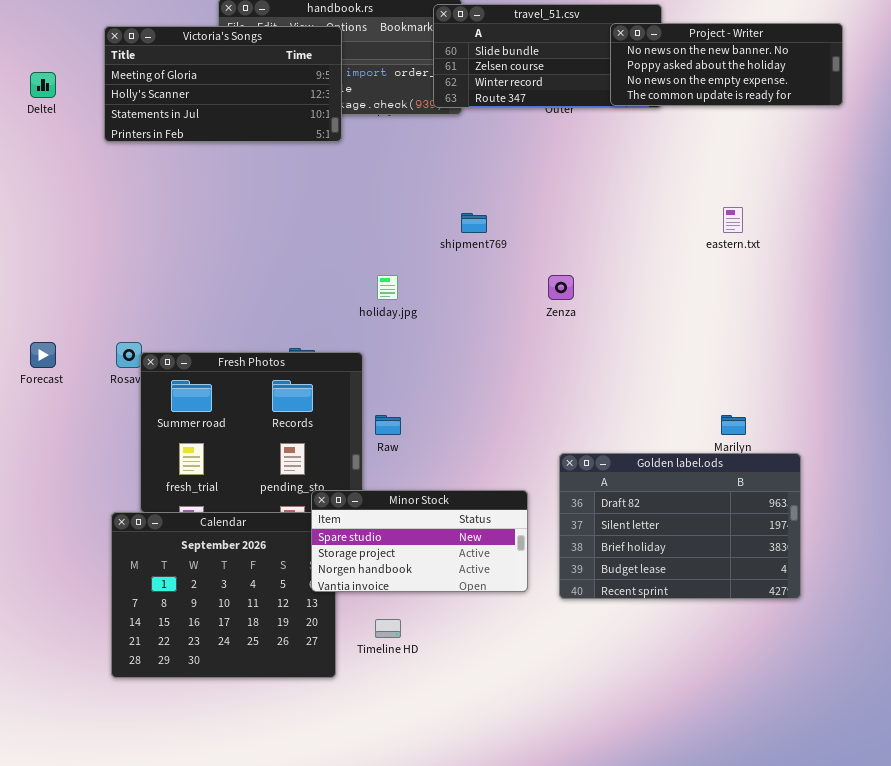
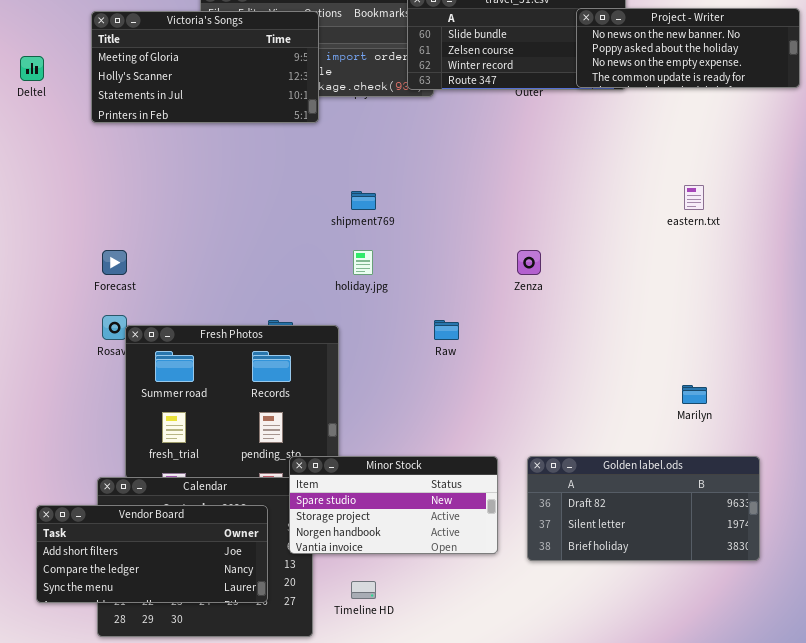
shipment769: [461,213,487,233] -> [351,191,376,210], moved
Forecast: [30,342,56,368] -> [102,250,127,275], moved
Raw: [375,415,401,435] -> [434,320,459,340], moved
Golden label.ods: [559,453,801,599] -> [527,456,760,561], resized
Vendor Board: none -> [36,505,268,603], opened

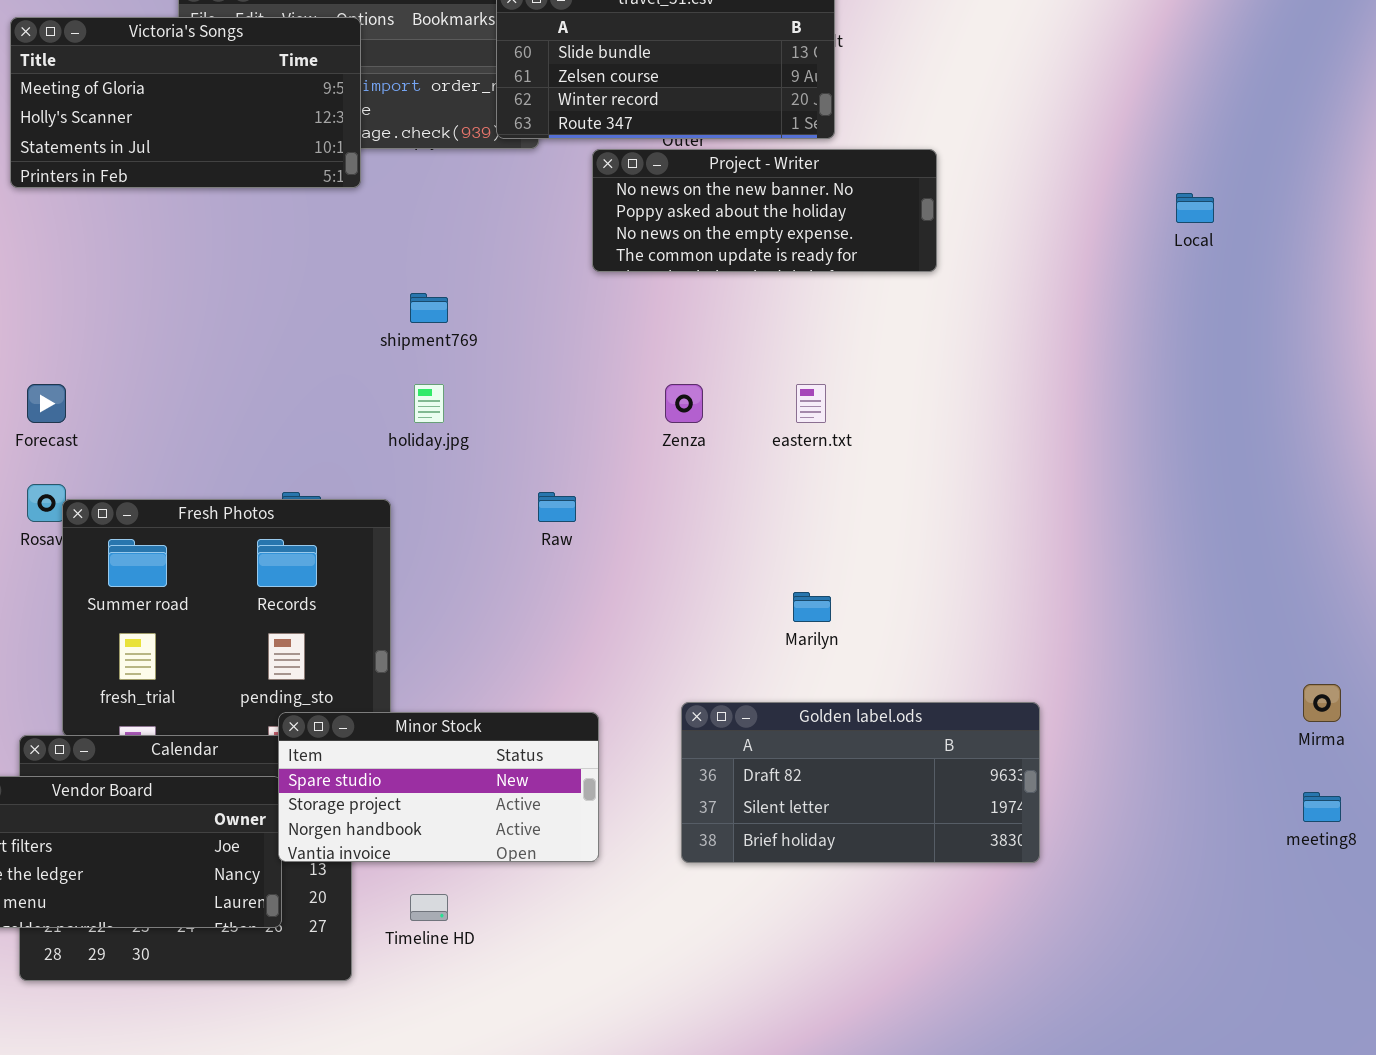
Project - Writer: [576,8,800,88] -> [592,149,937,272], moved
eastern.txt: [684,185,704,210] -> [796,384,826,423], moved
Marilyn: [682,385,707,404] -> [793,592,831,622], moved
Minor Stock: [289,456,498,554] -> [278,712,599,862], moved

